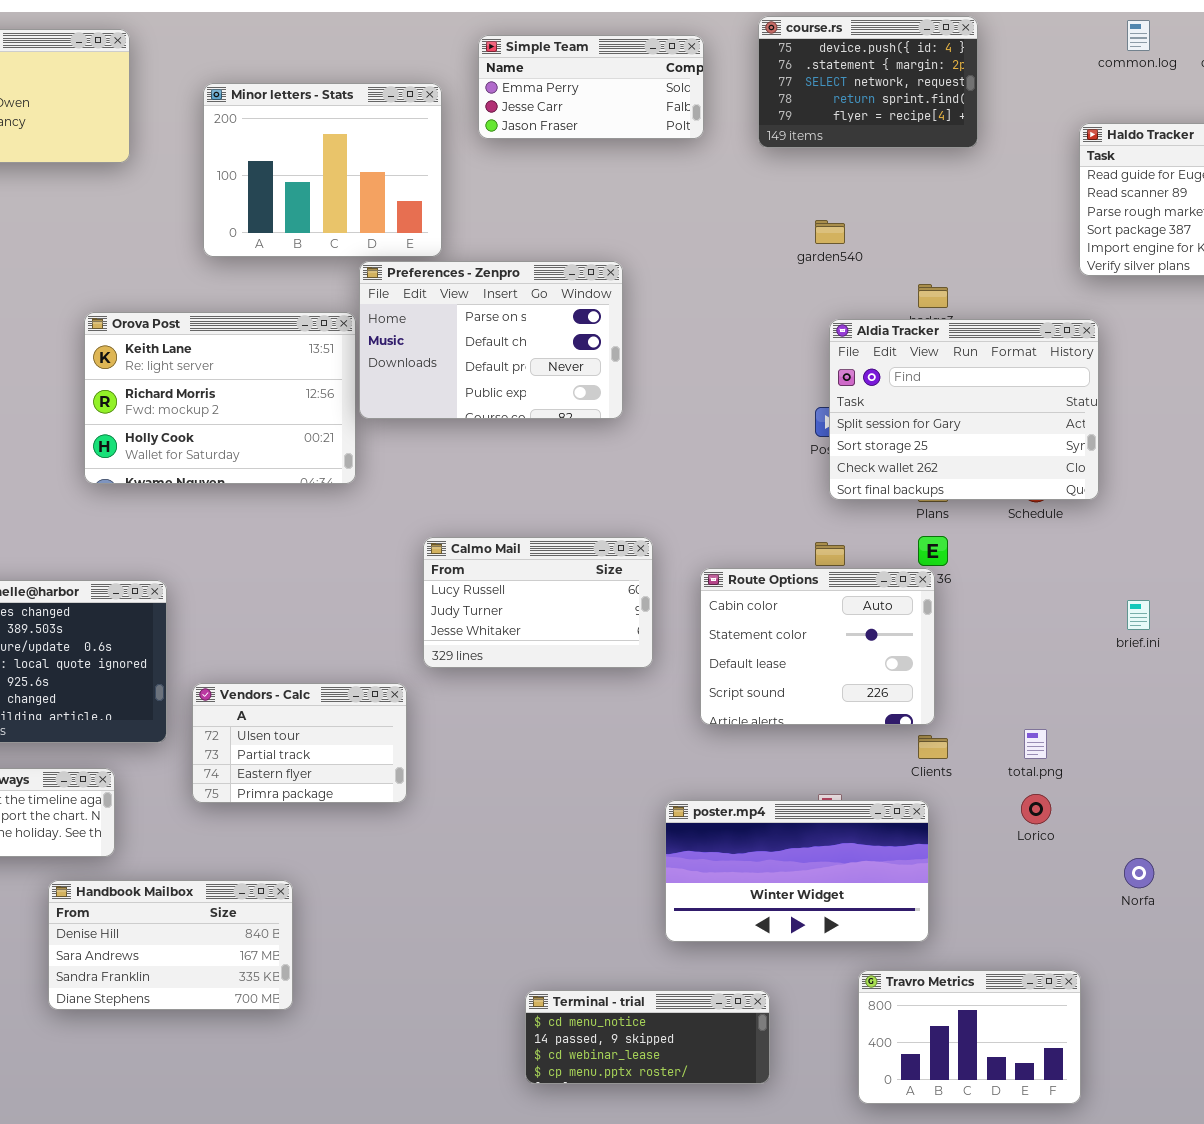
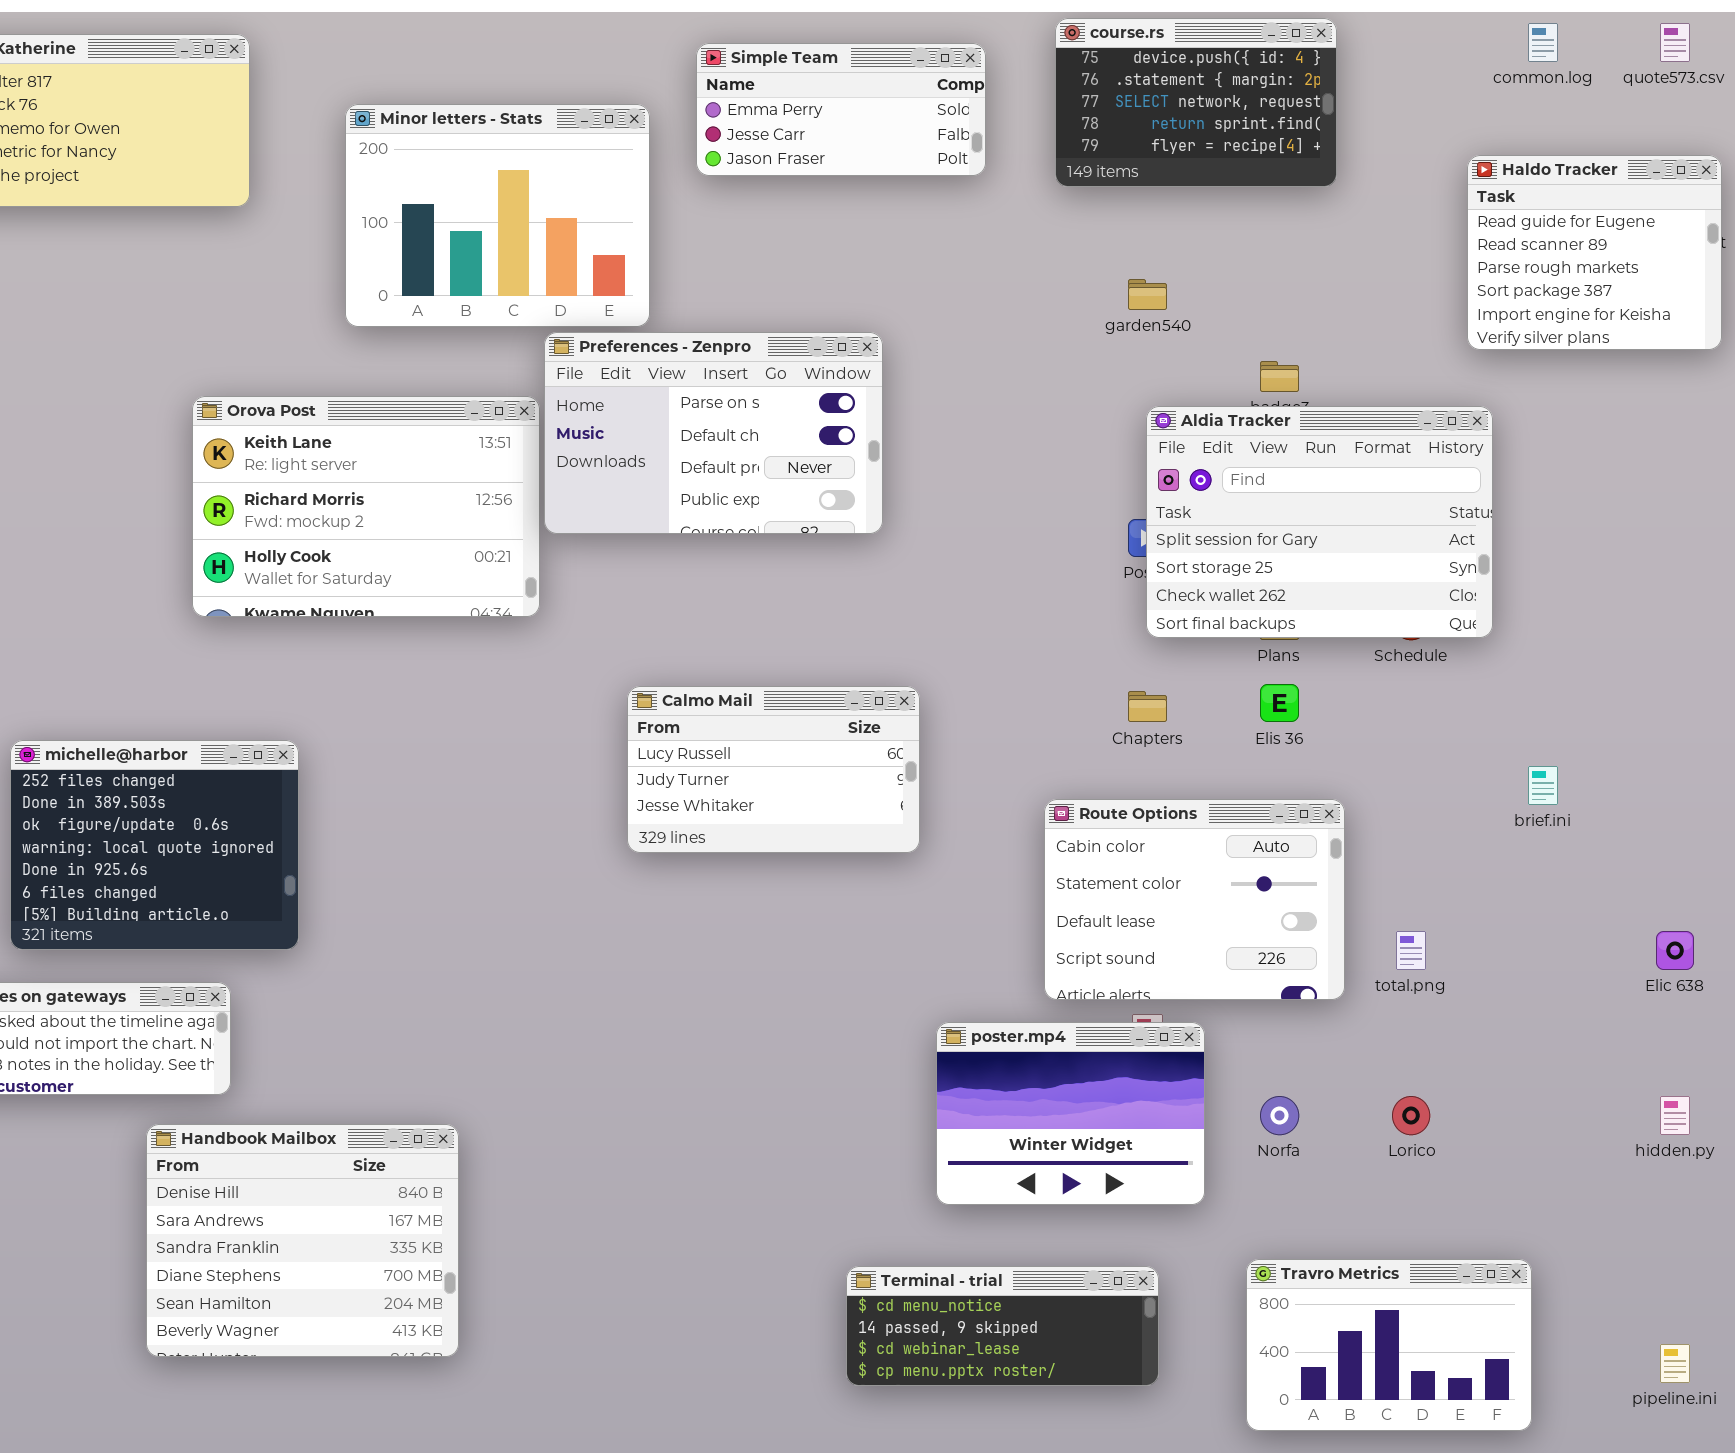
Route Options: [700,568,935,725] -> [1044,799,1345,1000], moved
Vendors - Calc: [192,683,407,803] -> none, closed
Lorico: [1021,794,1051,824] -> [1392,1096,1430,1135], moved
poster.mp4: [665,800,929,942] -> [936,1022,1205,1205], resized
Norfa: [1124,858,1154,888] -> [1260,1096,1299,1135], moved
Handbook Mailbox: [48,880,293,1010] -> [146,1124,459,1357], resized
Travro Metrics: [858,970,1081,1104] -> [1246,1259,1532,1431], moved
Terminal - trial: [525,990,770,1084] -> [846,1266,1159,1386], moved

